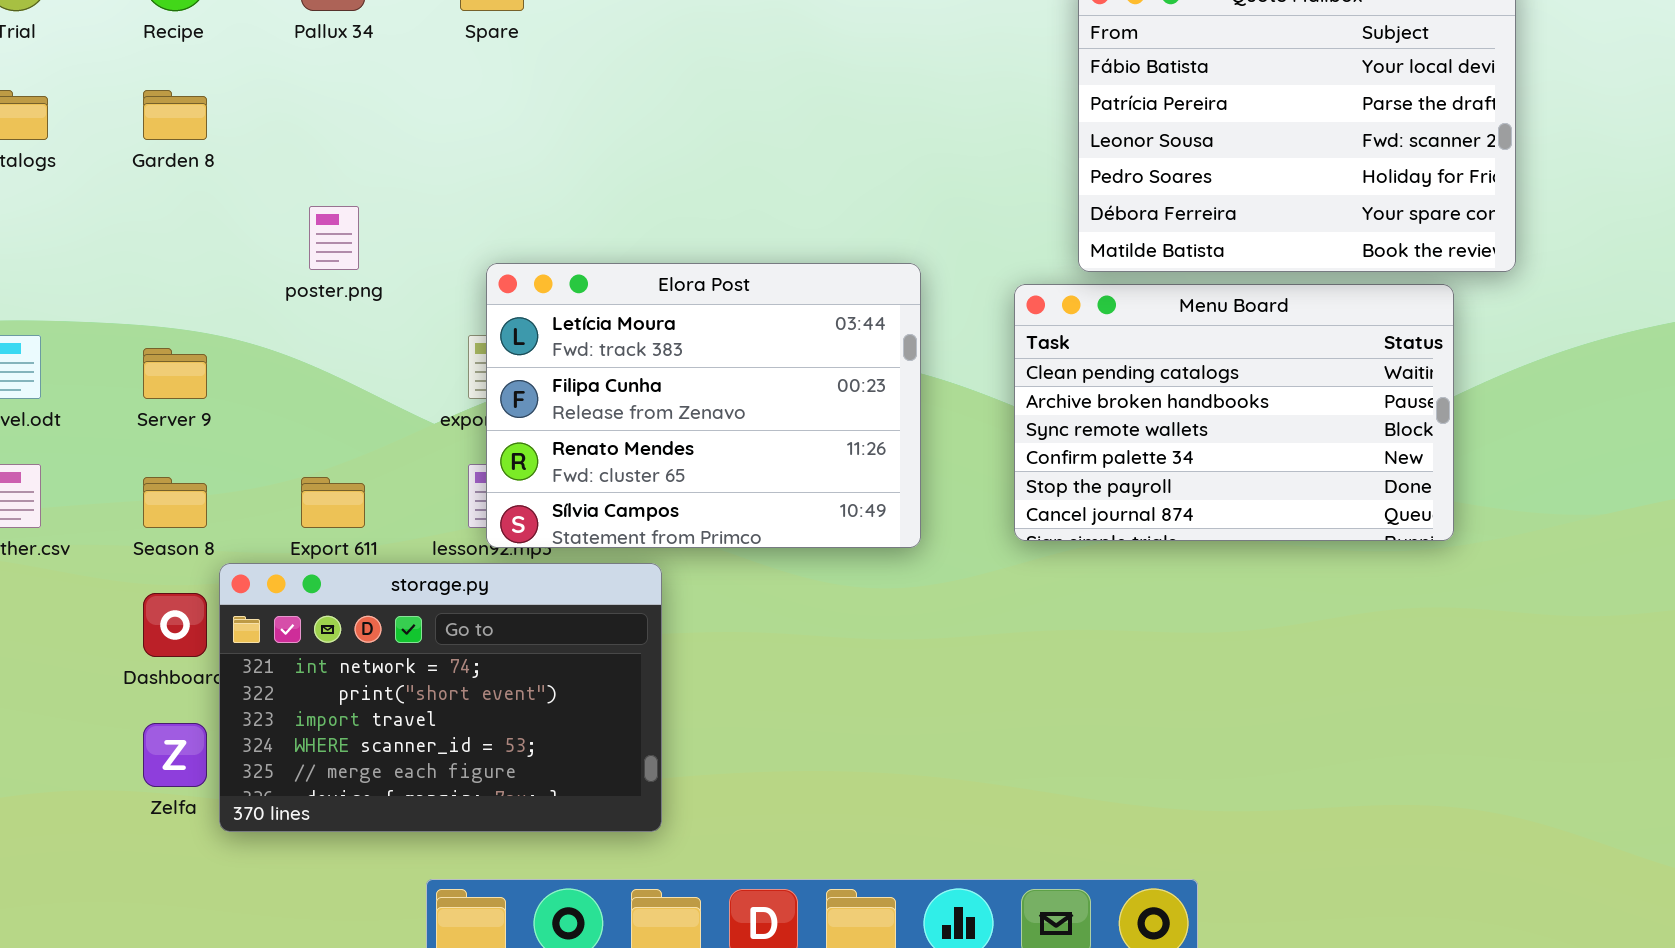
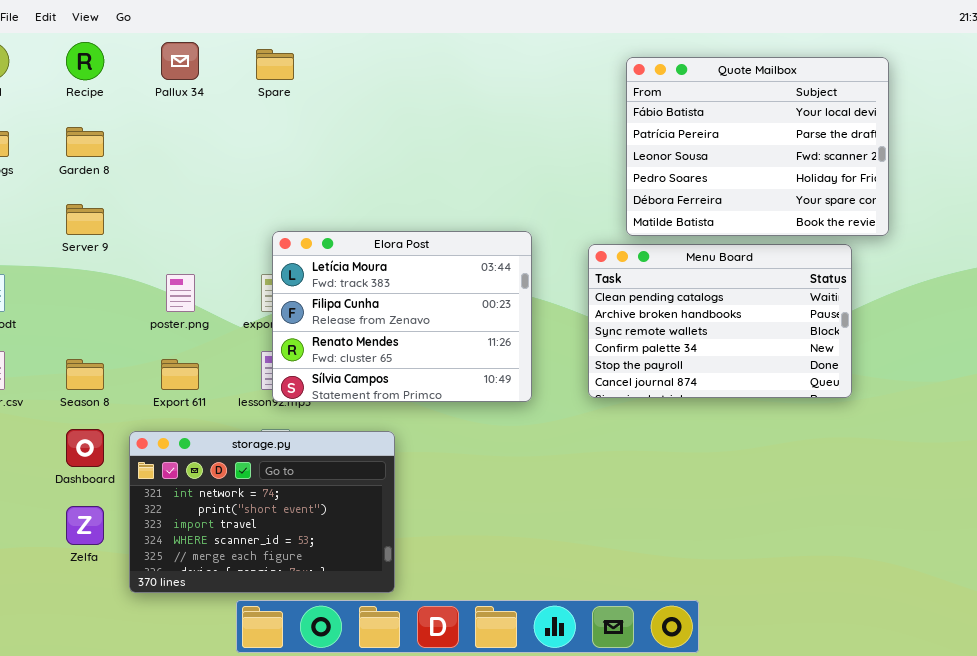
poster.png: [309,206,359,270] -> [166,274,195,312], moved
Server 9: [143,348,207,399] -> [66,204,104,235], moved
storage.py: [219,563,662,832] -> [129,431,395,593], moved

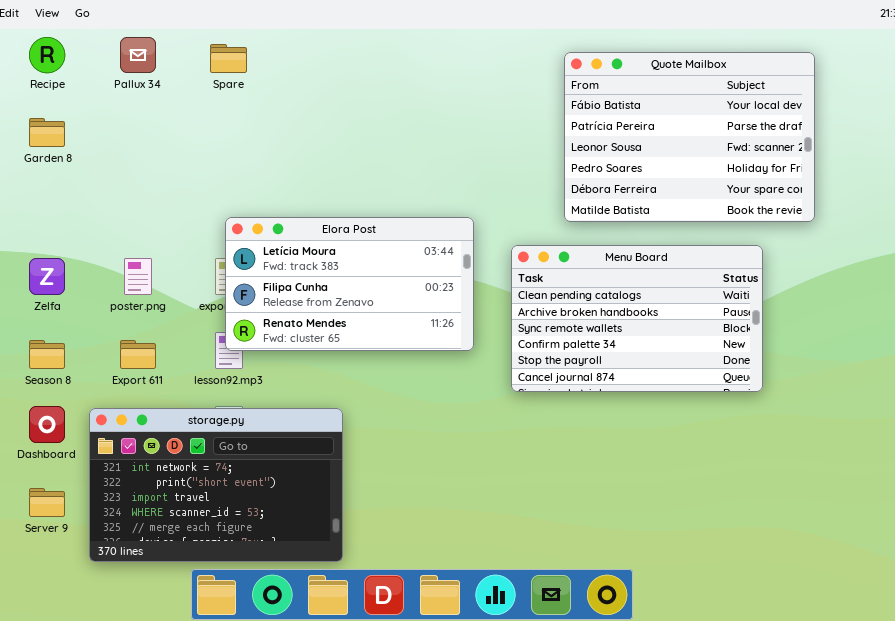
Server 9: [66,204,104,235] -> [29,488,65,517], moved
Elora Post: [272,231,532,402] -> [225,217,474,351], resized
Menu Board: [588,244,852,398] -> [511,245,763,392], moved
Zelfa: [66,506,104,545] -> [29,258,65,295], moved

